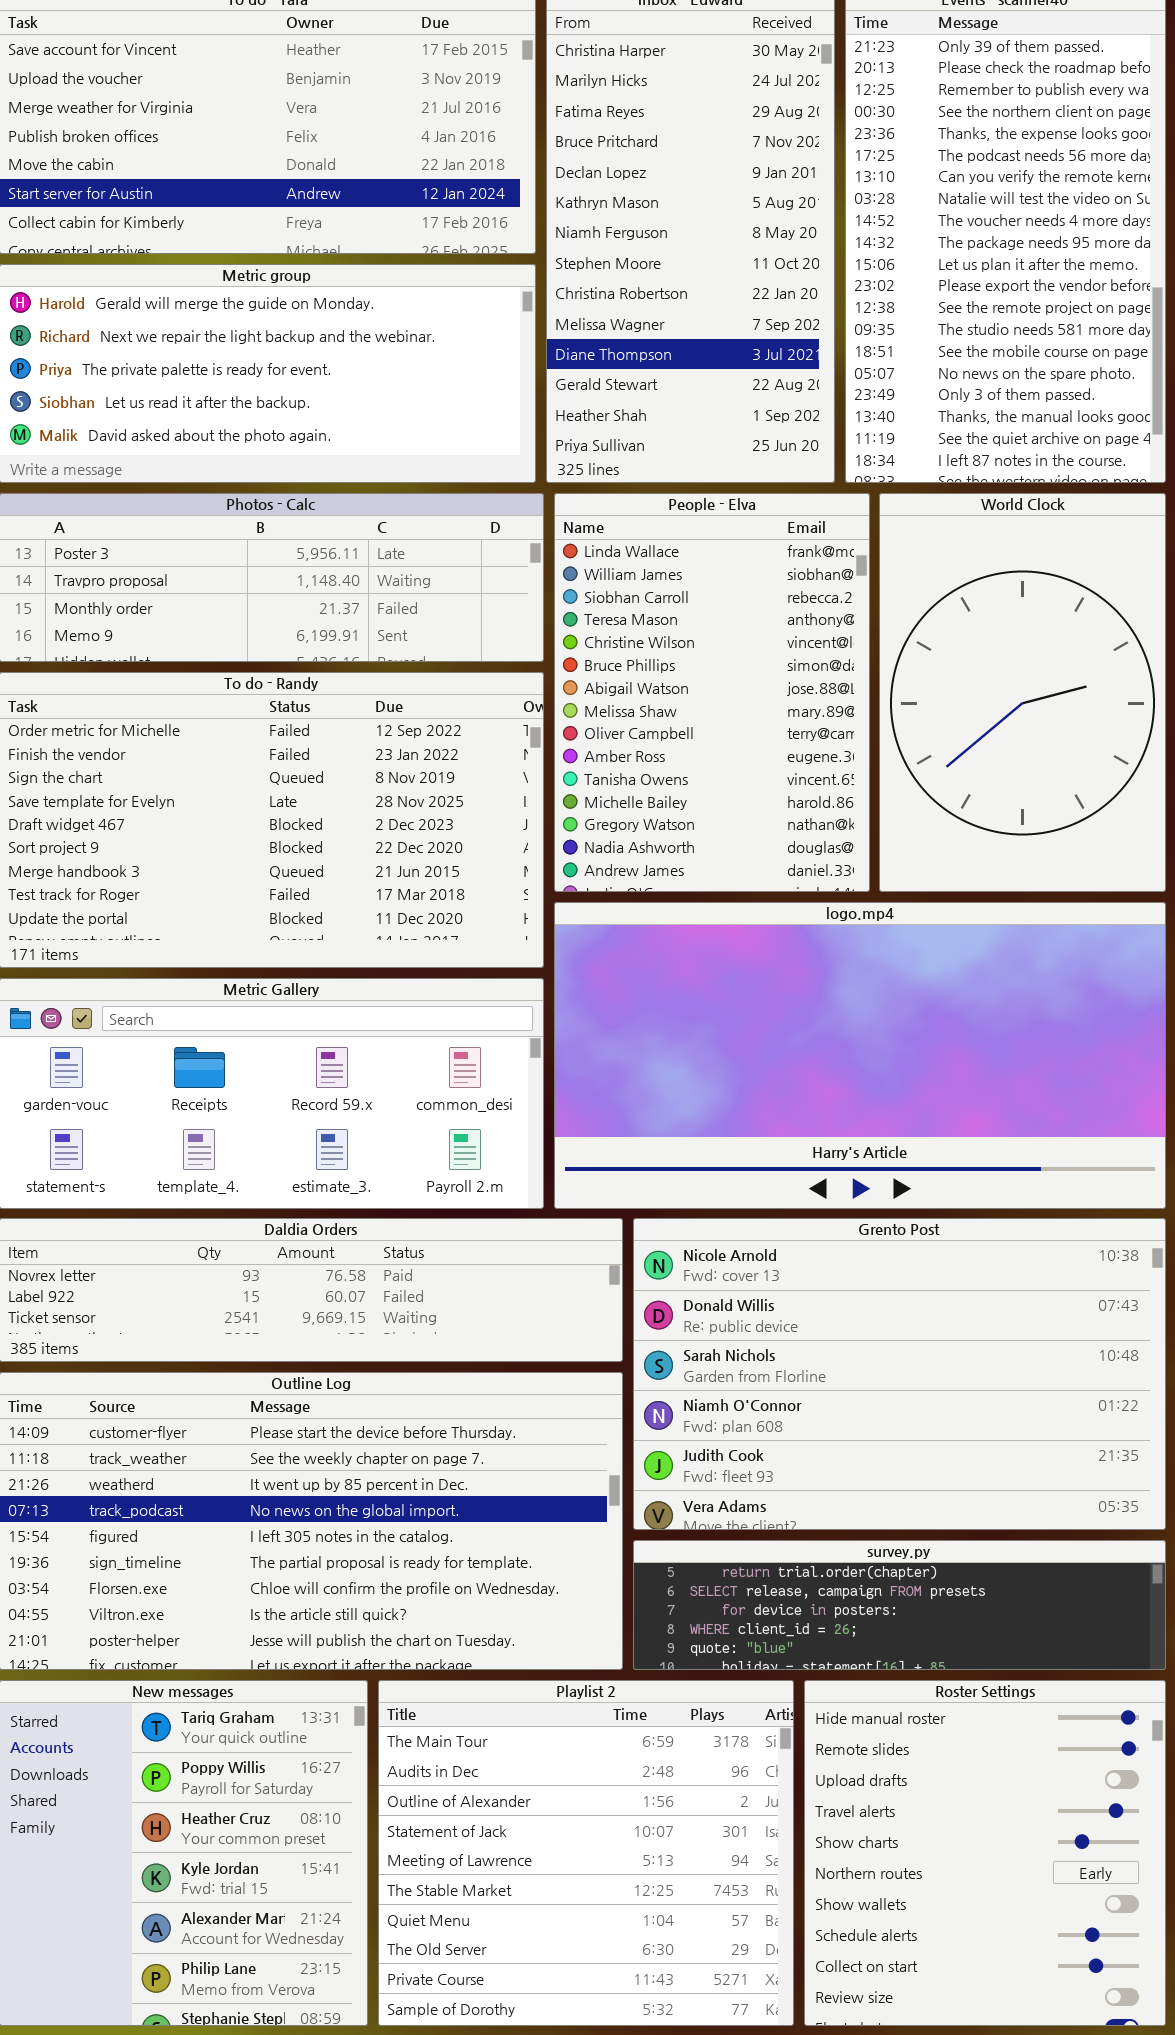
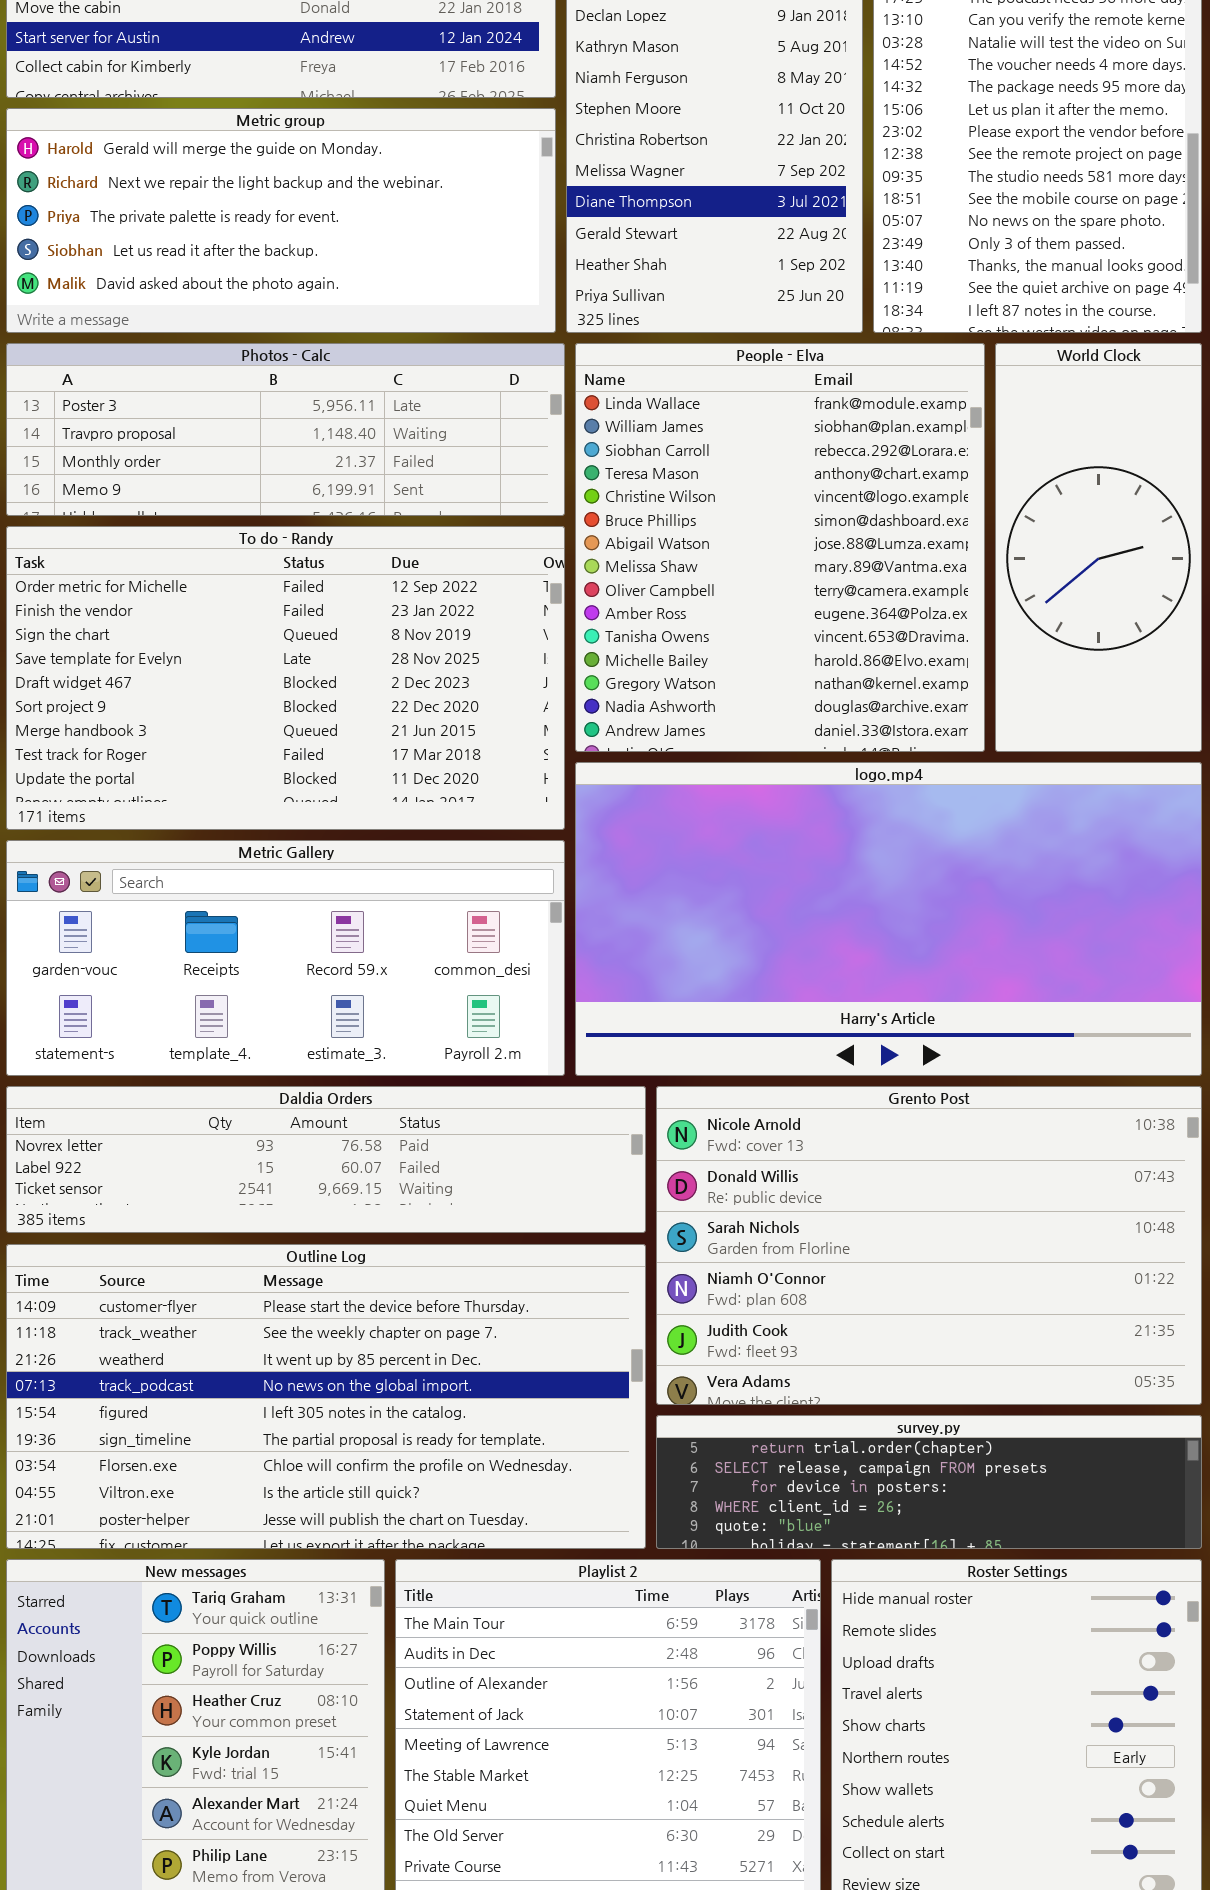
People - Elva: [554,493,870,892] -> [575,343,985,752], resized
World Clock: [879,493,1166,892] -> [995,343,1202,752], resized

